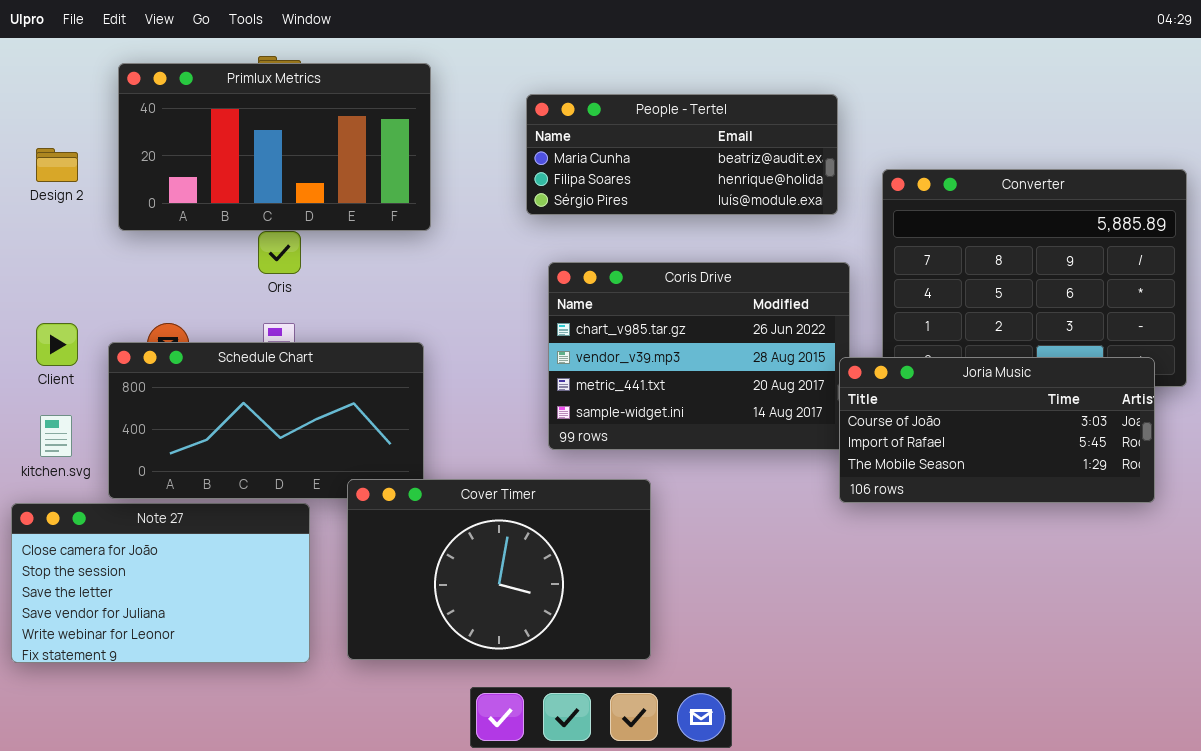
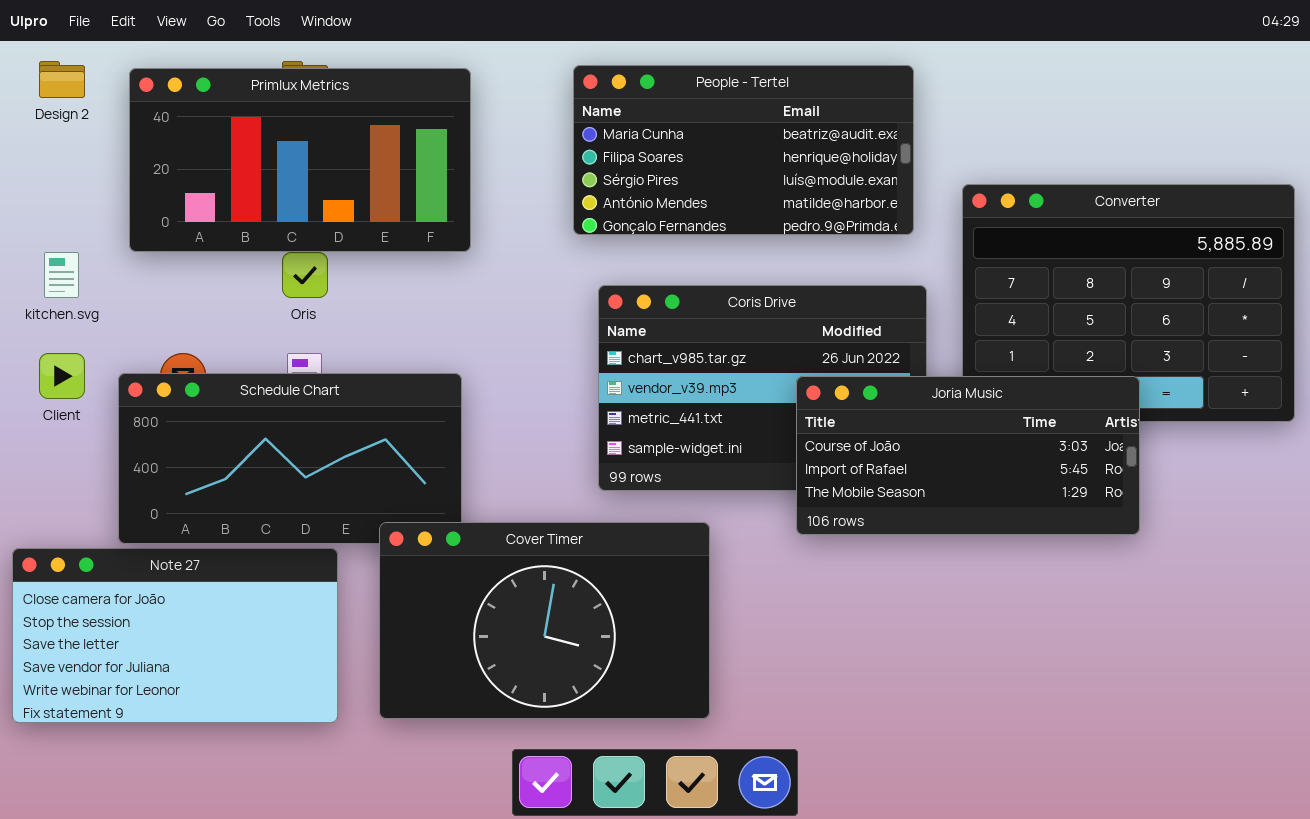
People - Tertel: [526,94,838,215] -> [573,65,914,235], resized
Design 2: [36,148,78,182] -> [39,61,85,98], moved
Joria Music: [839,357,1155,503] -> [796,376,1140,535], moved
kitchen.svg: [40,415,72,457] -> [44,252,79,298], moved

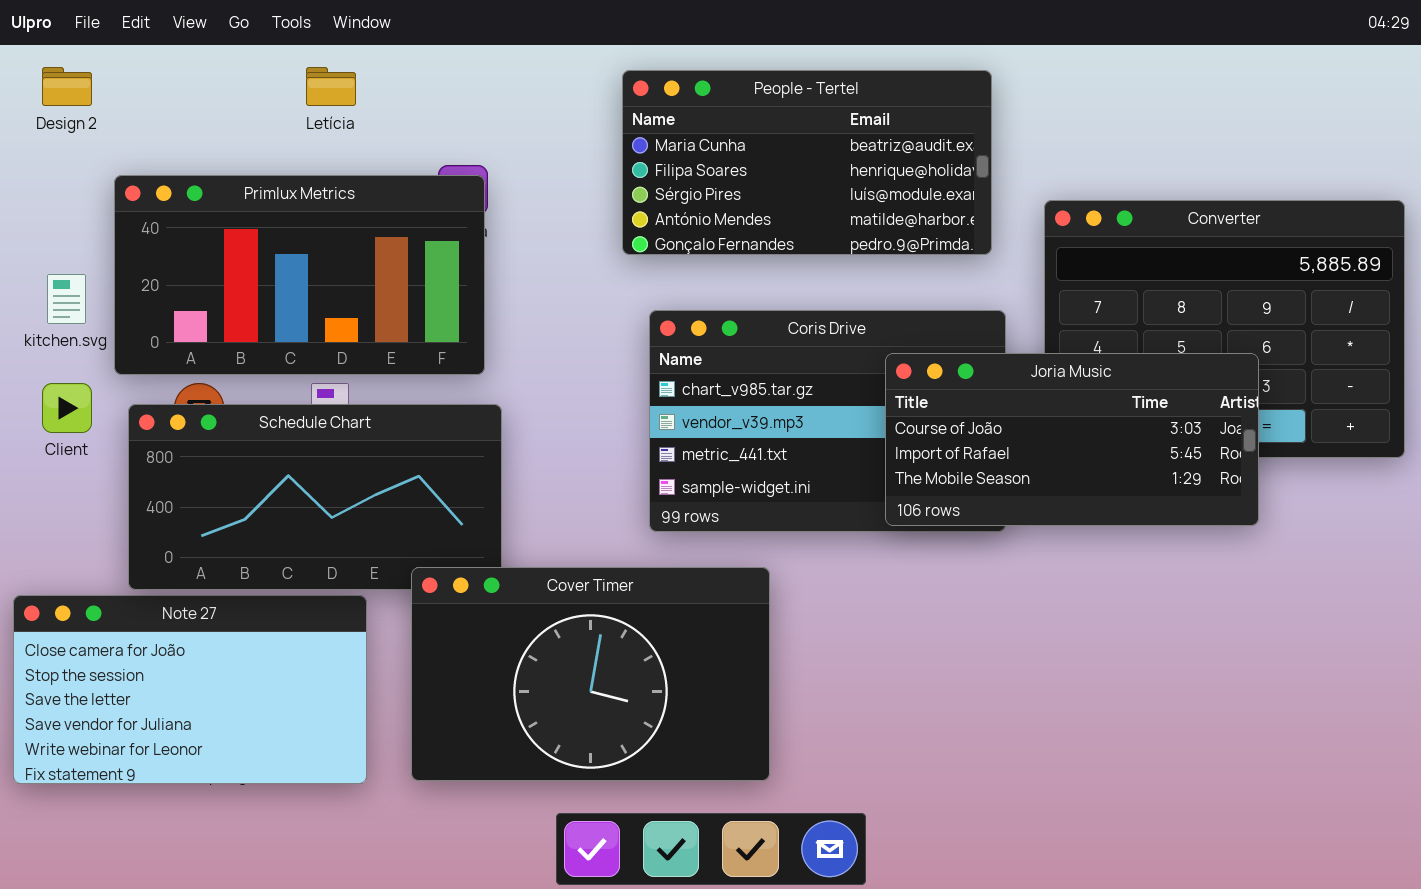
Primlux Metrics: [129,68,471,252] -> [114,175,485,375], moved
Joria Music: [796,376,1140,535] -> [885,353,1259,526], moved

